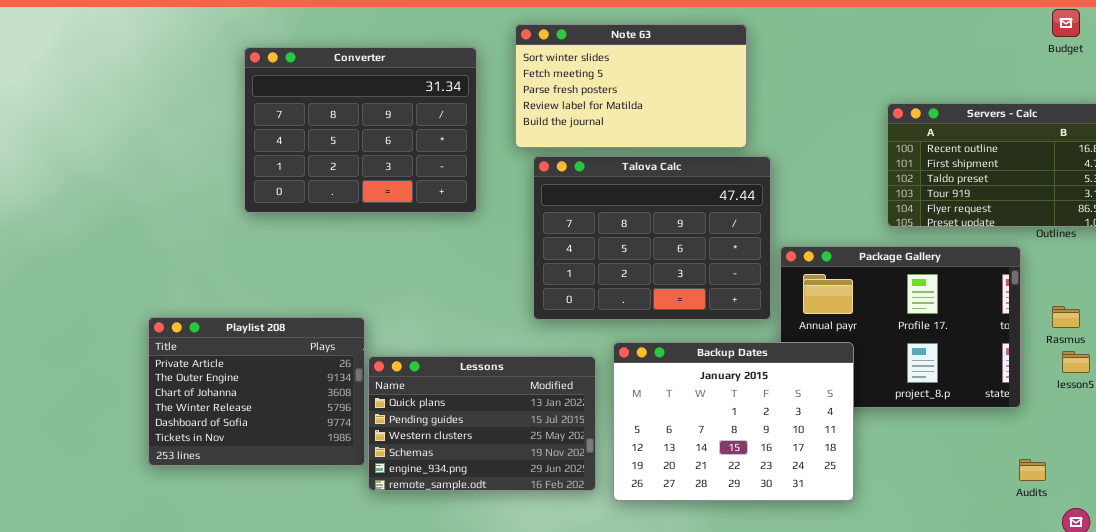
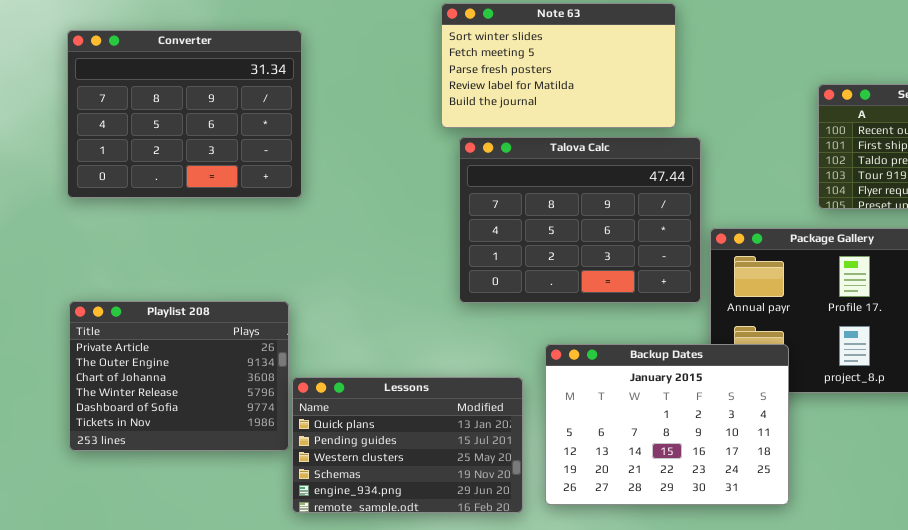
Converter: [244,47,477,213] -> [67,30,302,198], moved
Backup Dates: [613,342,854,501] -> [545,344,789,505], moved
Lessons: [368,356,596,491] -> [292,377,523,513], moved

